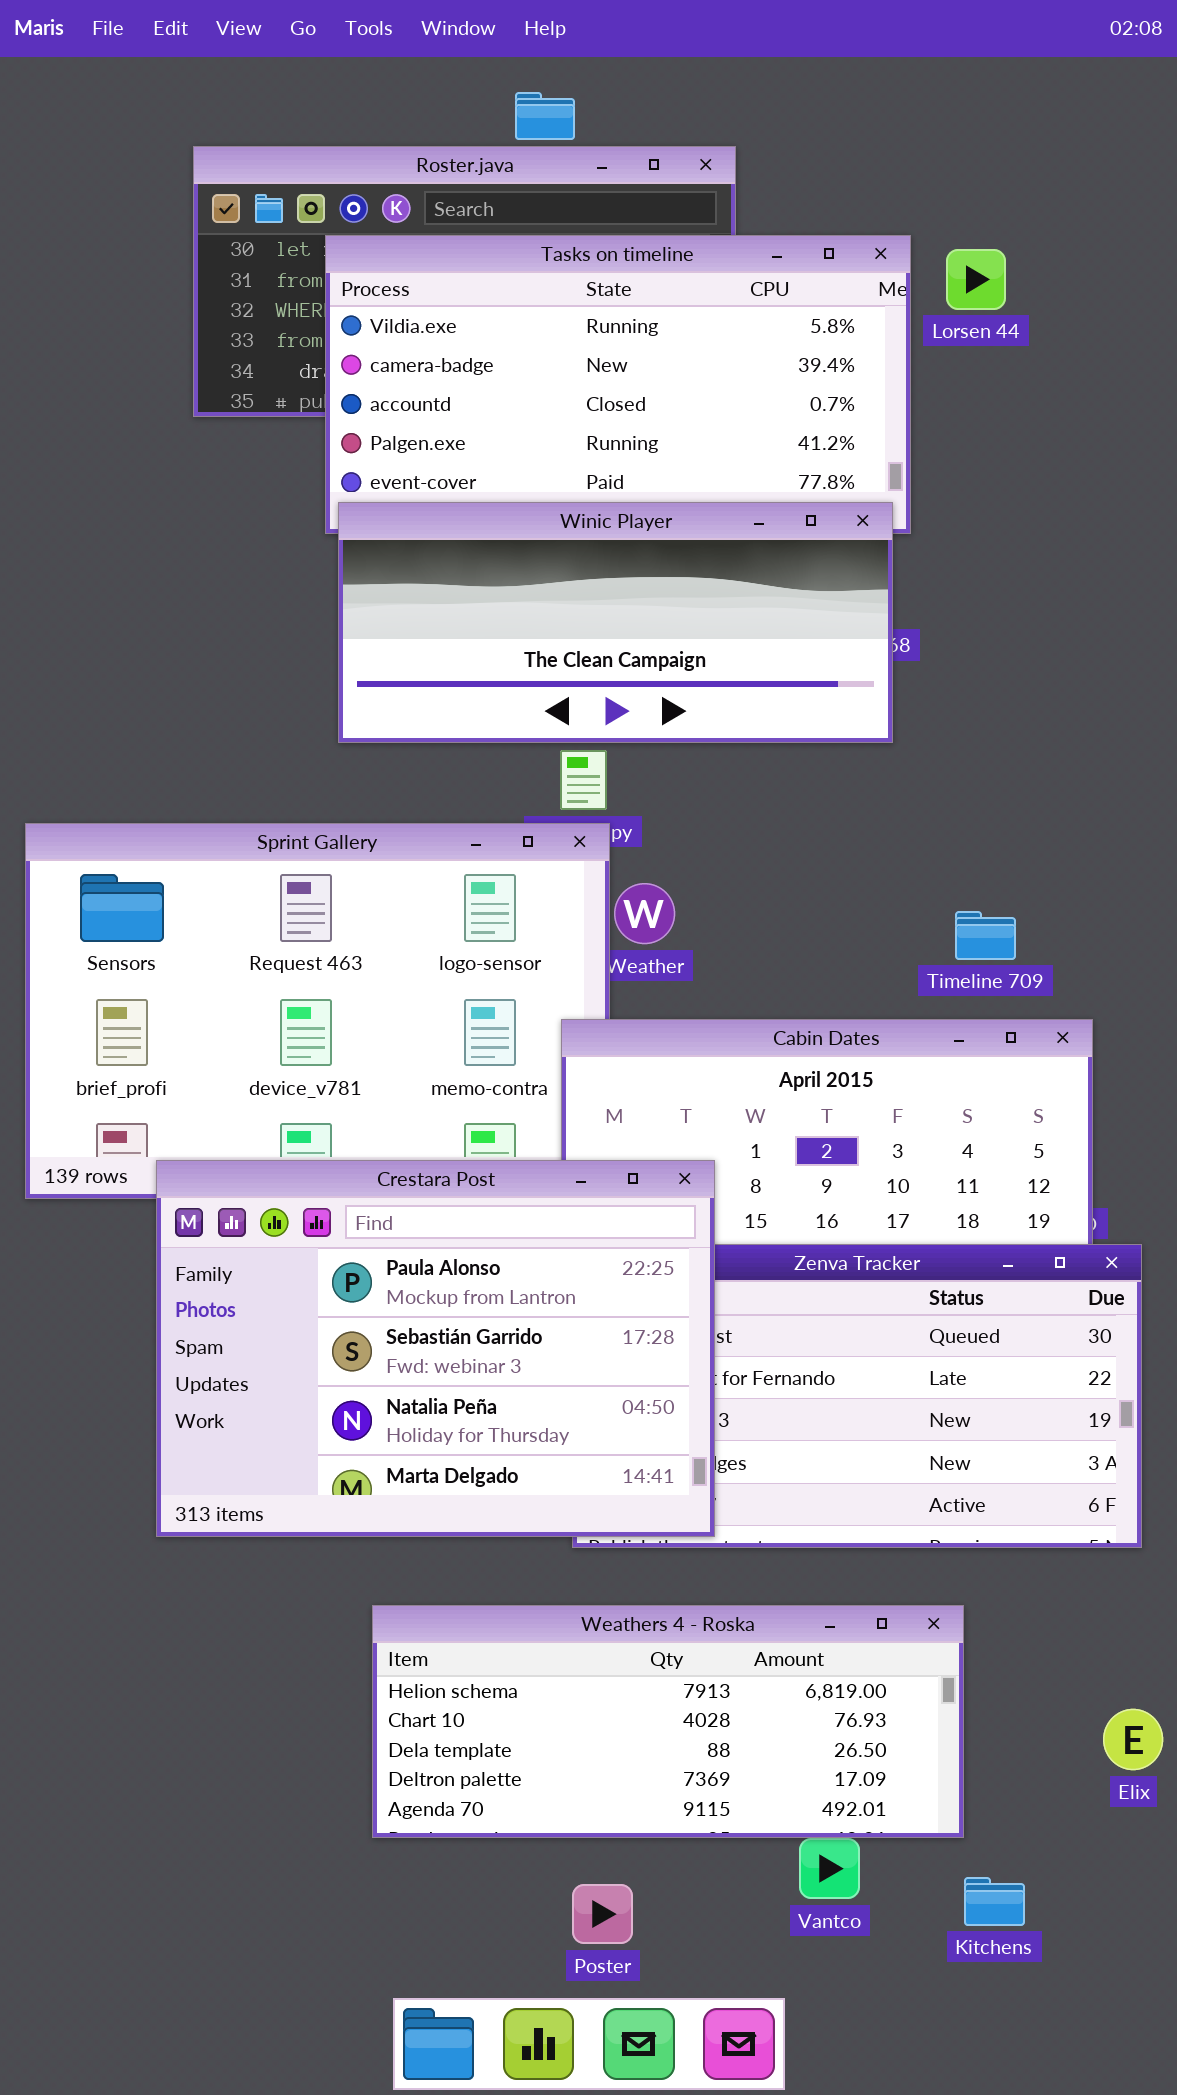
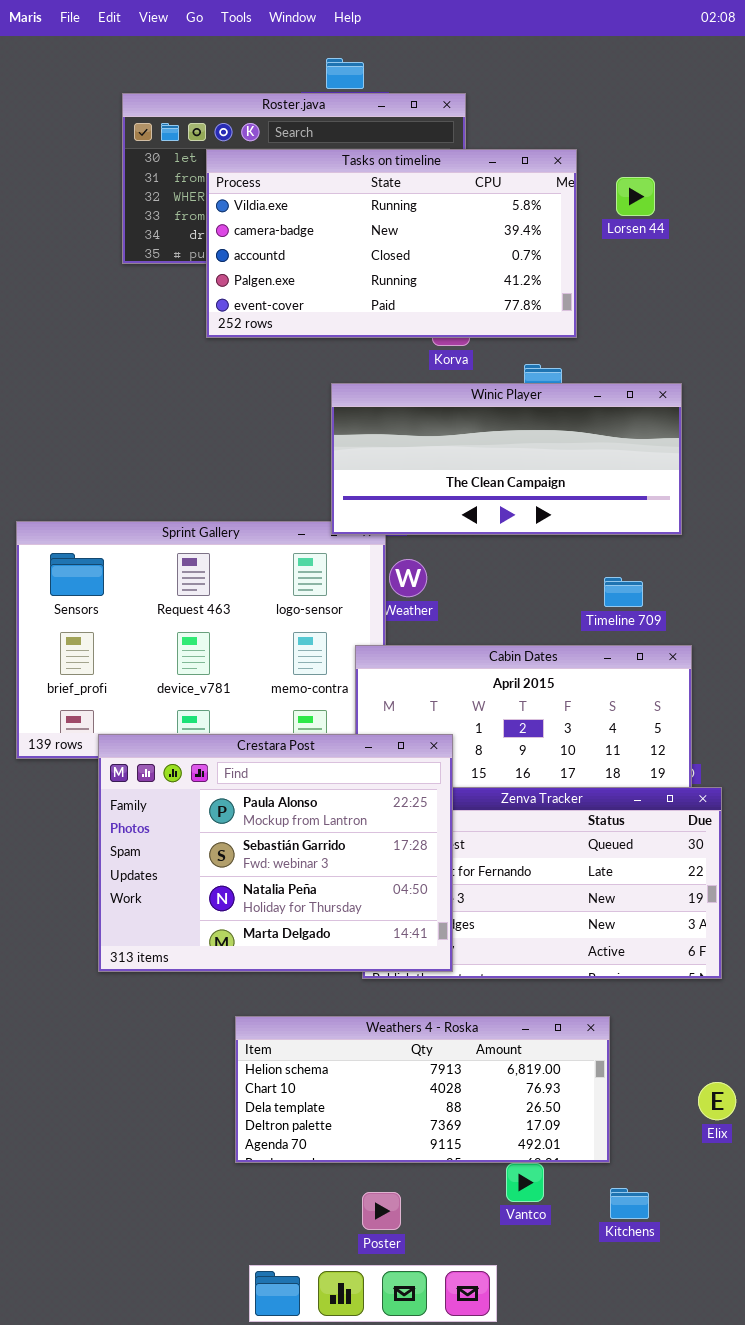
Lorsen 44: [946,249,1006,310] -> [616,177,655,216], moved
Winic Player: [338,502,893,743] -> [331,383,682,535], moved

